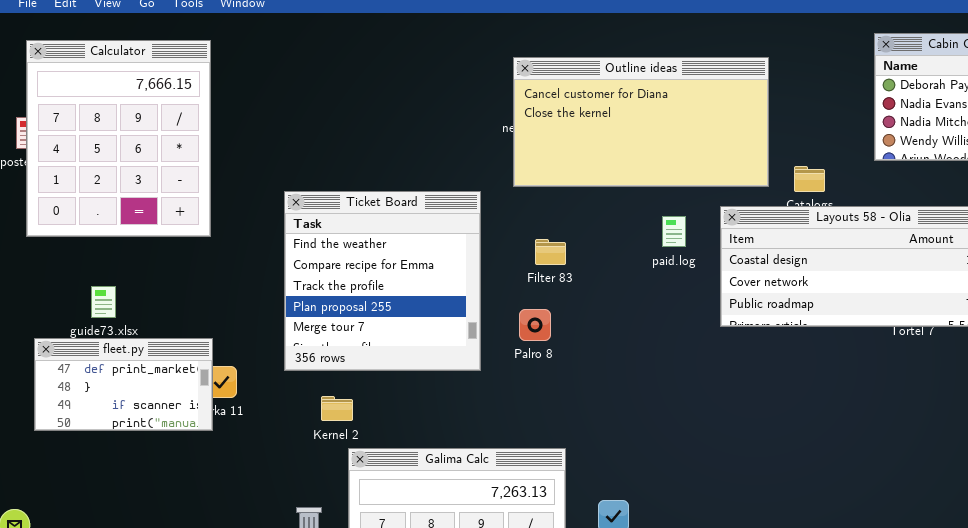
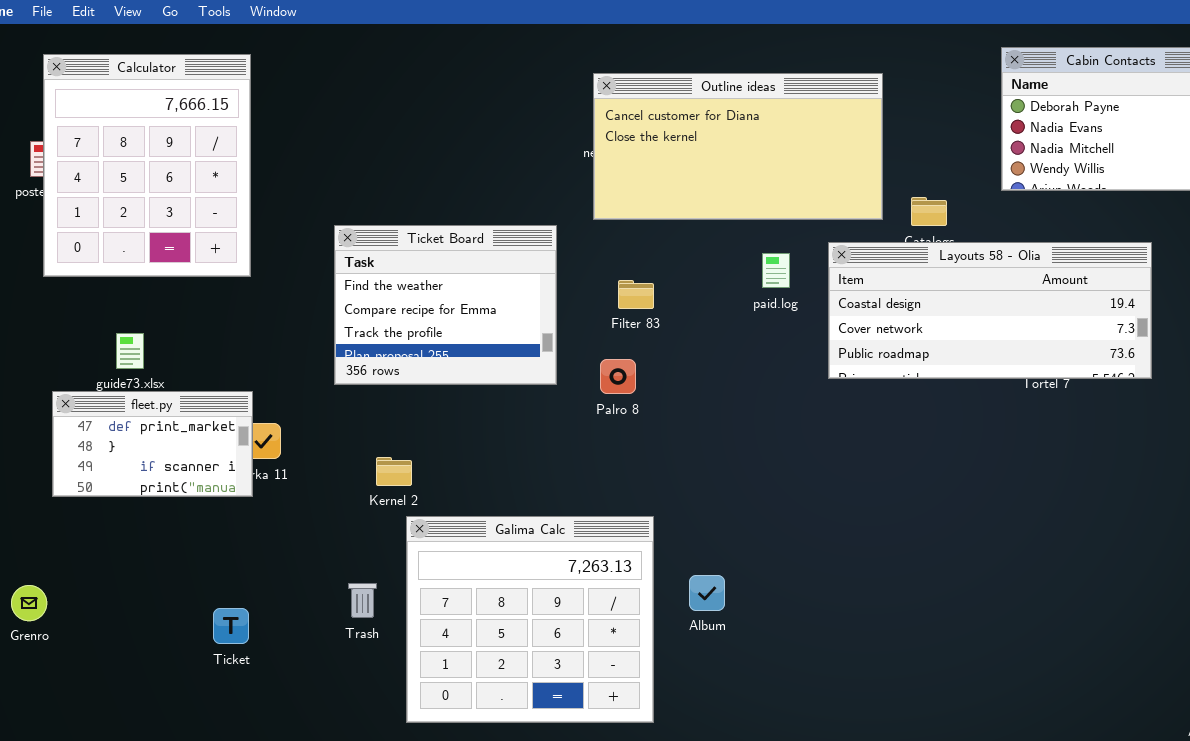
Ticket Board: [284,191,481,371] -> [334,225,557,385], resized

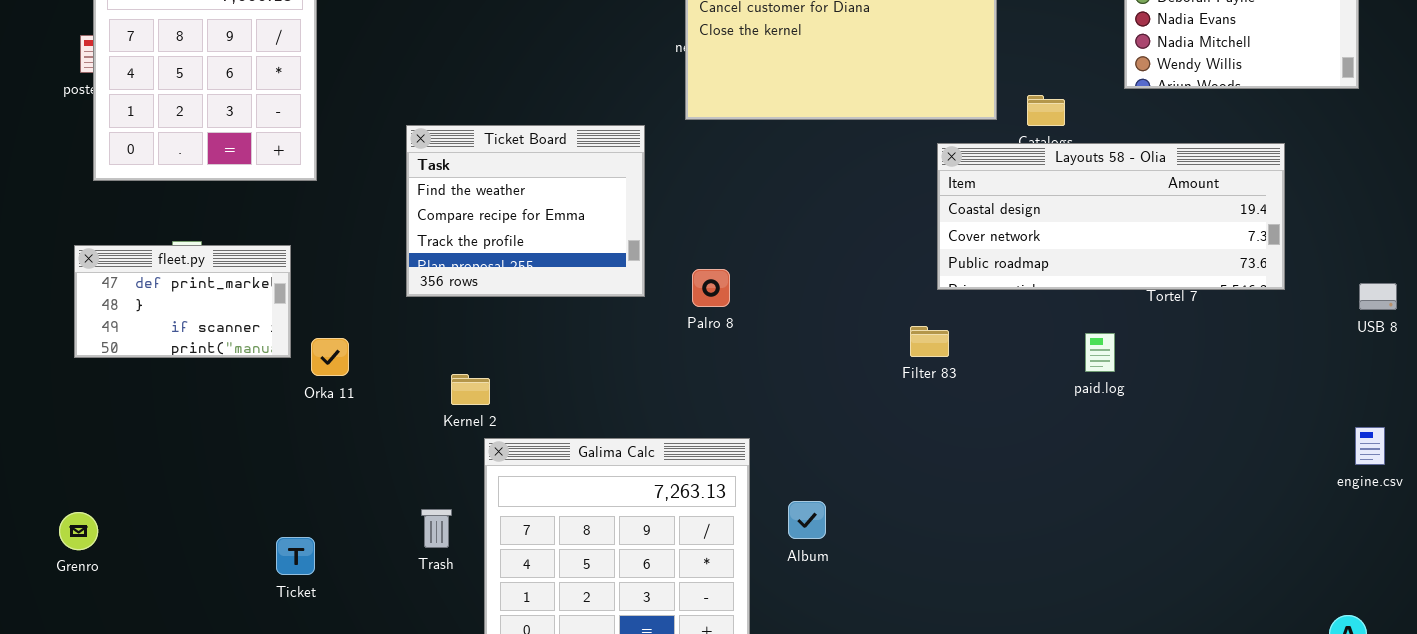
paid.log: [762,253,790,288] -> [1085,333,1115,372], moved
Filter 83: [618,280,654,309] -> [910,326,949,357], moved
fleet.py: [52,391,253,497] -> [74,245,291,358], moved

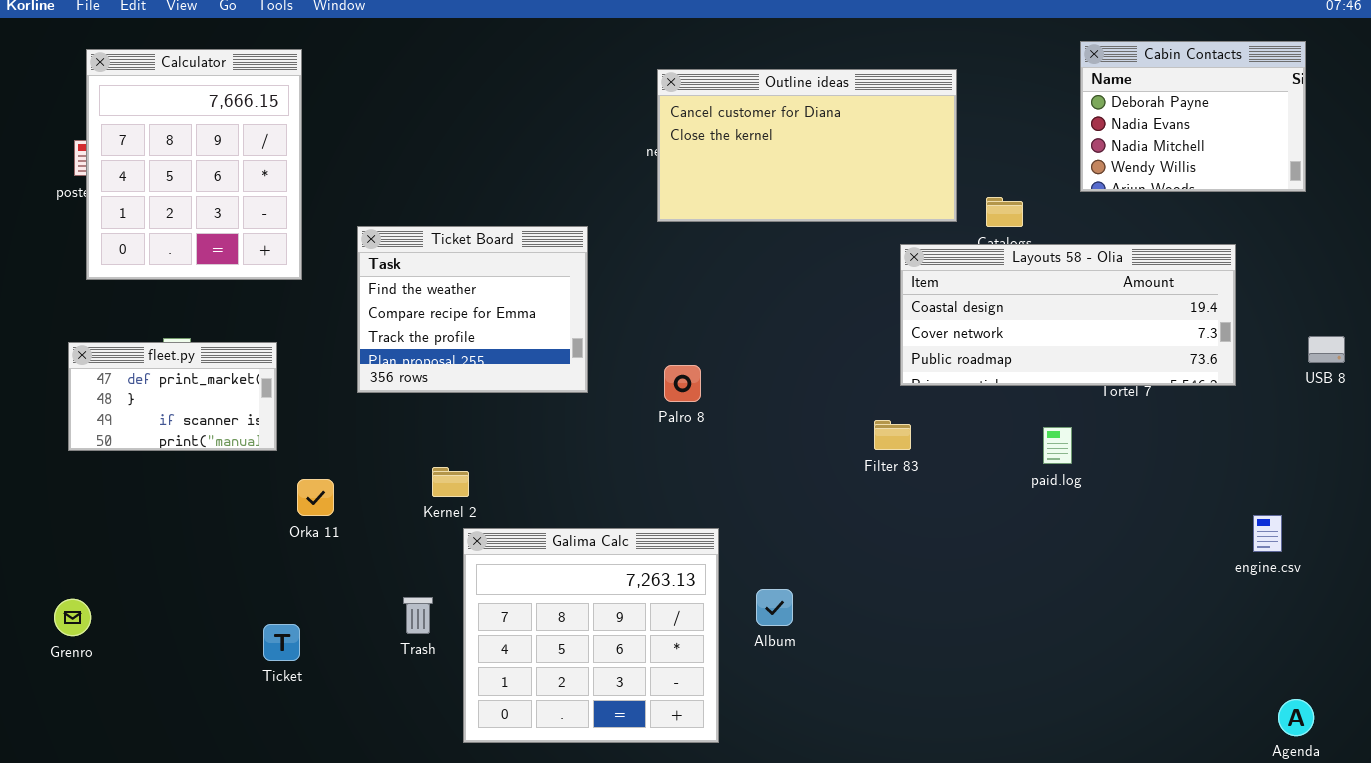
Ticket Board: [406,125,645,297] -> [357,226,588,393], moved
USB 8: [1359,283,1397,310] -> [1308,336,1345,363], moved
Orka 11: [311,338,349,376] -> [297,479,334,516], moved
engine.csv: [1355,427,1385,465] -> [1253,515,1282,552], moved

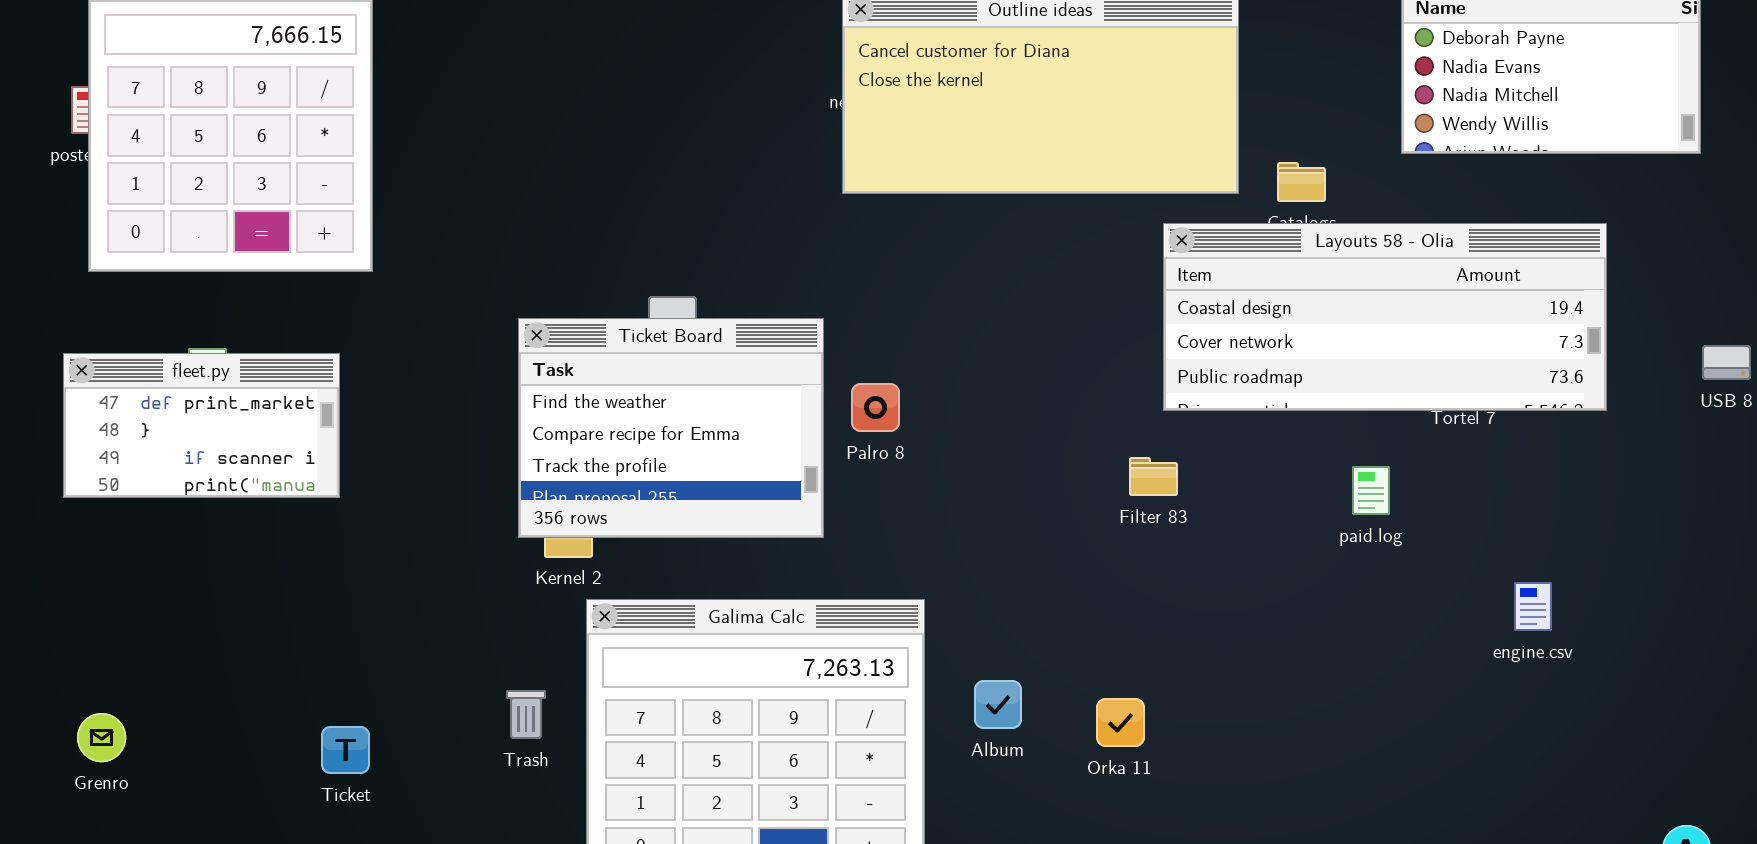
Ticket Board: [357,226,588,393] -> [518,318,824,538], moved
Orka 11: [297,479,334,516] -> [1096,698,1145,747], moved
engine.csv: [1253,515,1282,552] -> [1514,582,1552,631], moved
Grenro: [54,599,91,636] -> [77,713,126,762], moved

